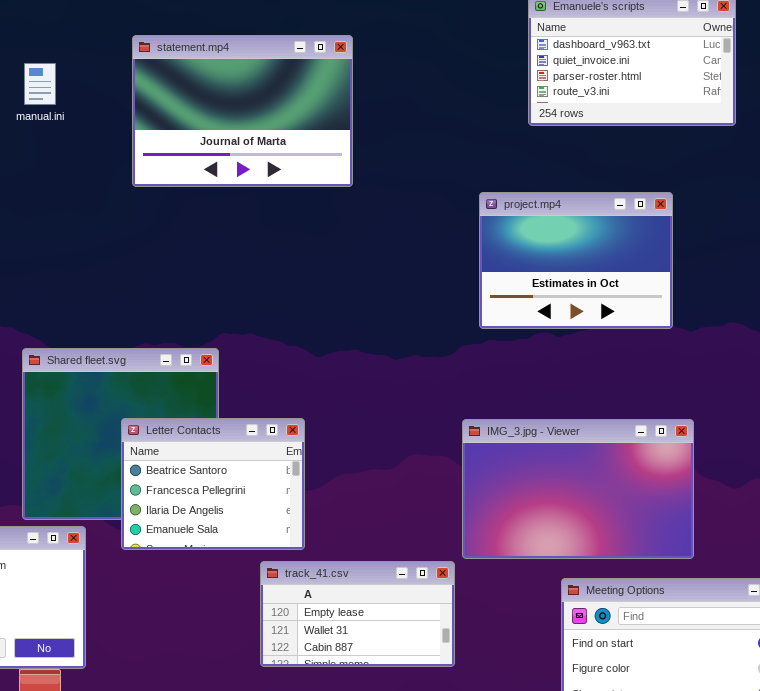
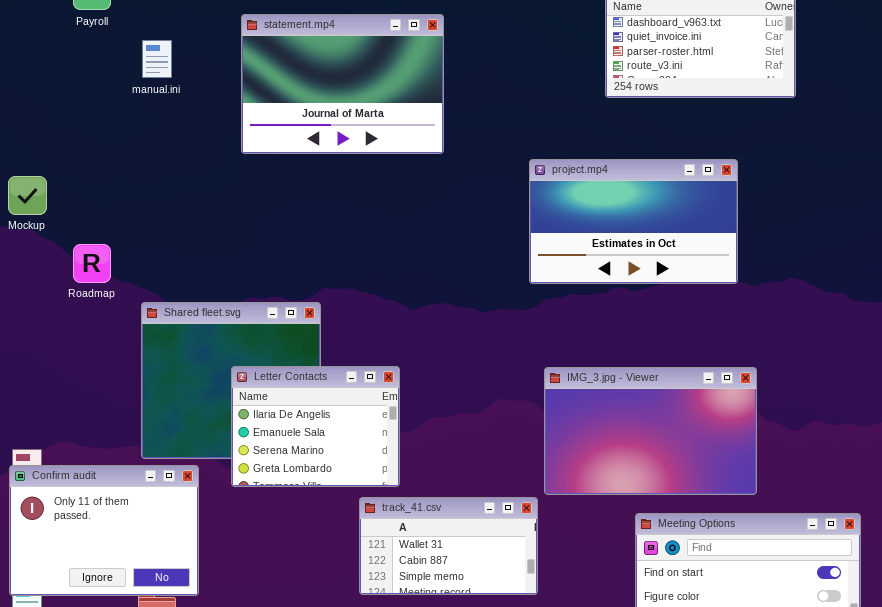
project.mp4: [479,192,673,329] -> [529,159,738,284], resized
Letter Contacts: [121,418,305,550] -> [231,366,400,487], scrolled down 2 rows
track_41.csv: [260,561,455,667] -> [359,497,538,595], scrolled down 1 row

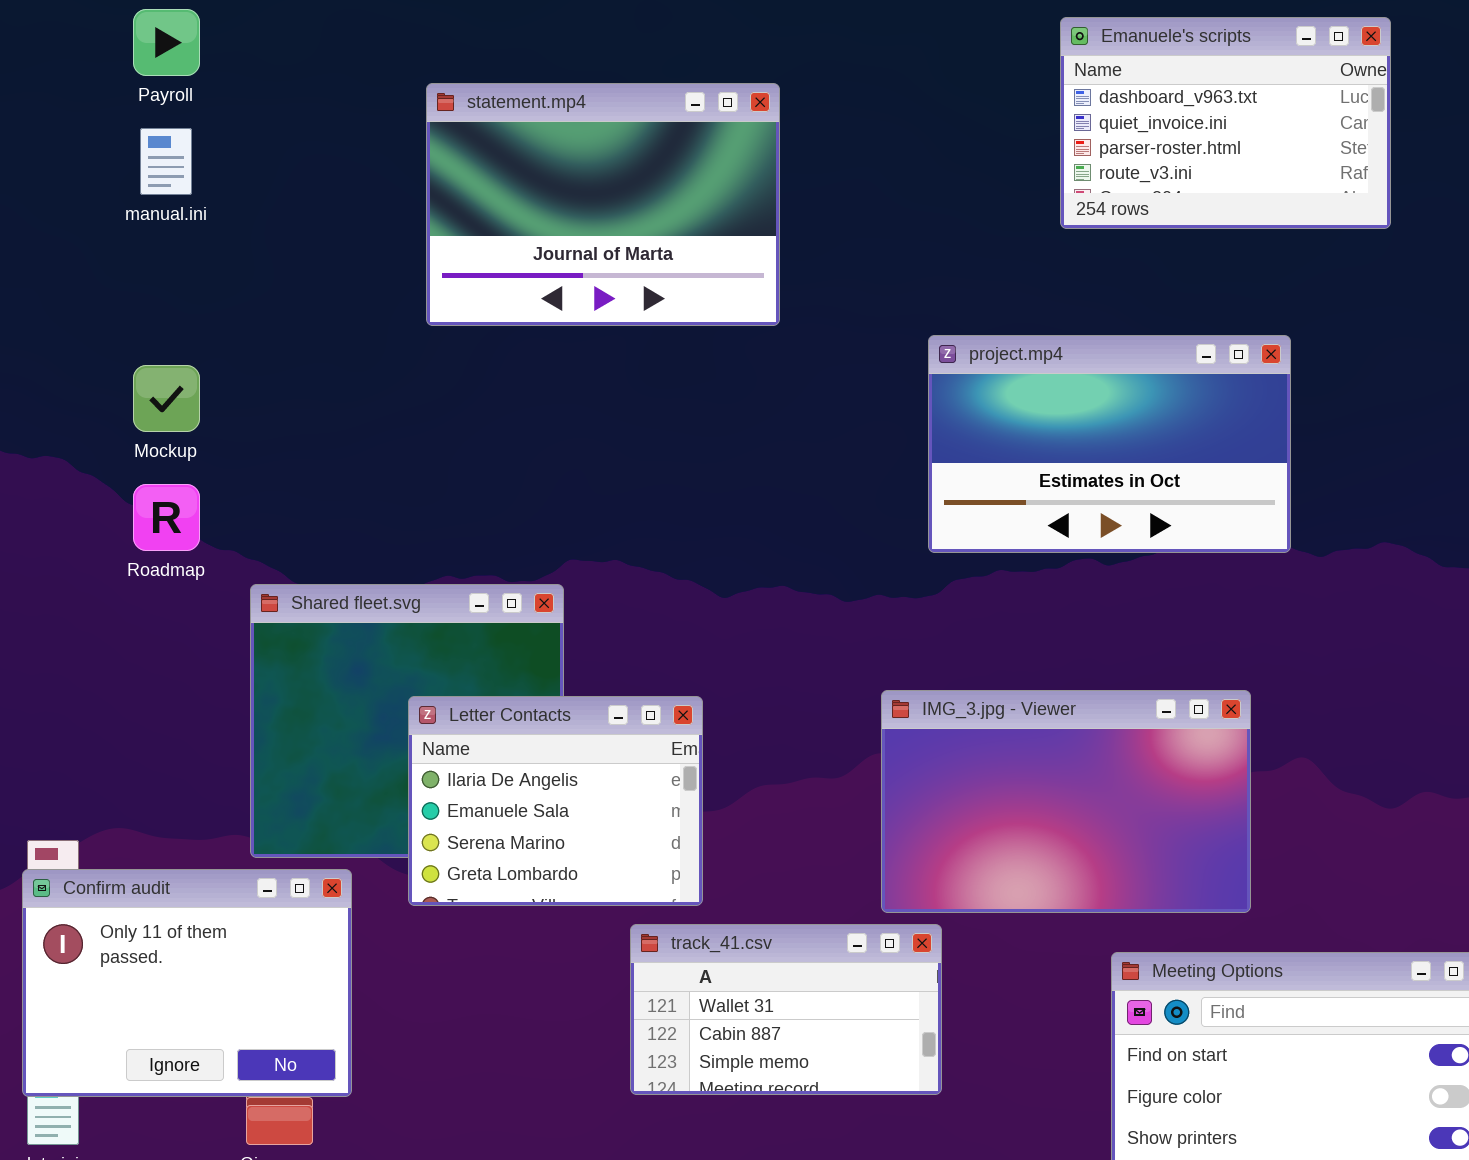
manual.ini: [142,40,172,78] -> [140,128,192,195], moved
Mockup: [8,176,47,215] -> [133,365,200,432], moved
IMG_3.jpg - Viewer: [544,367,757,495] -> [881,690,1251,913], moved

